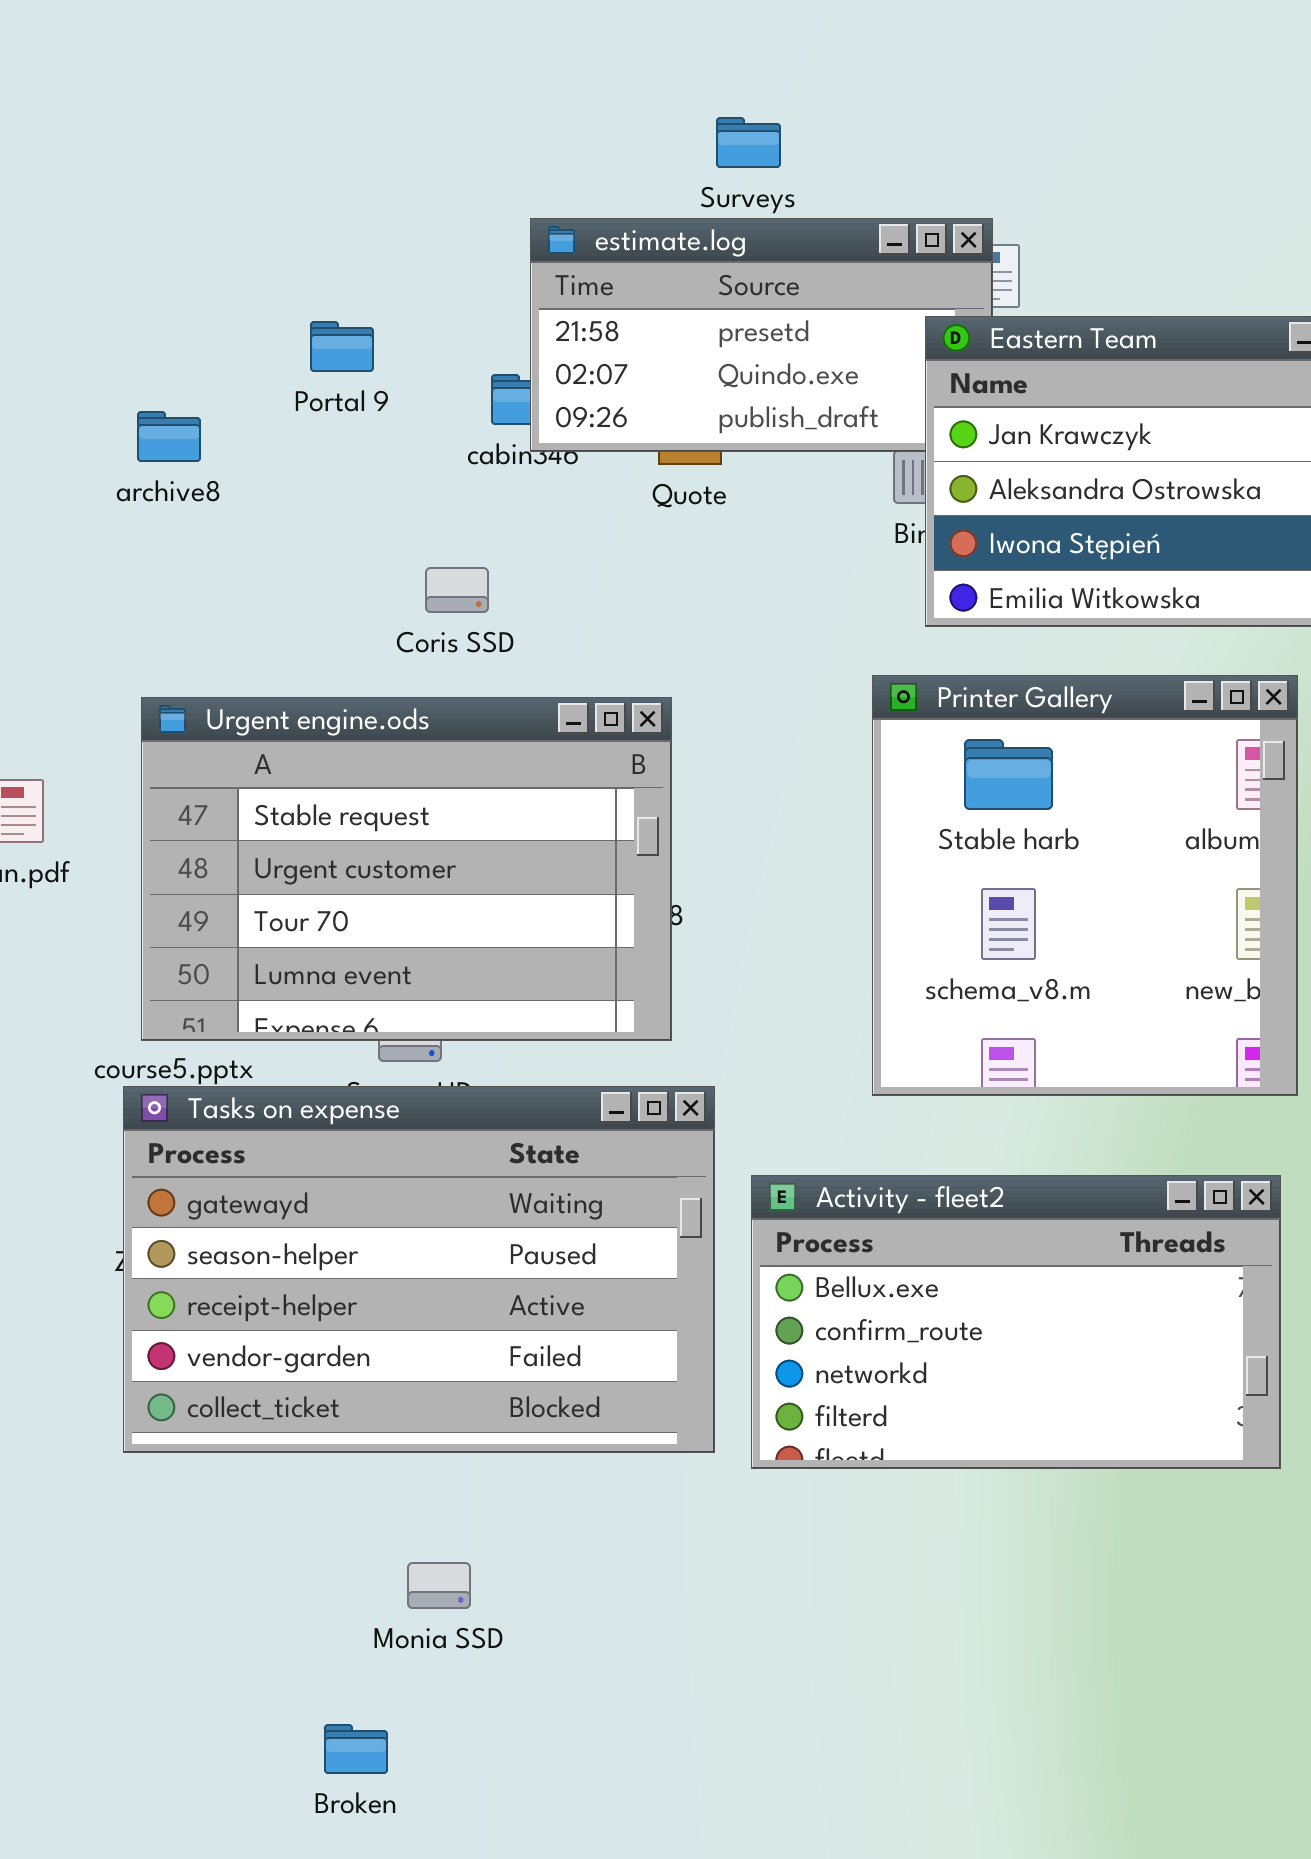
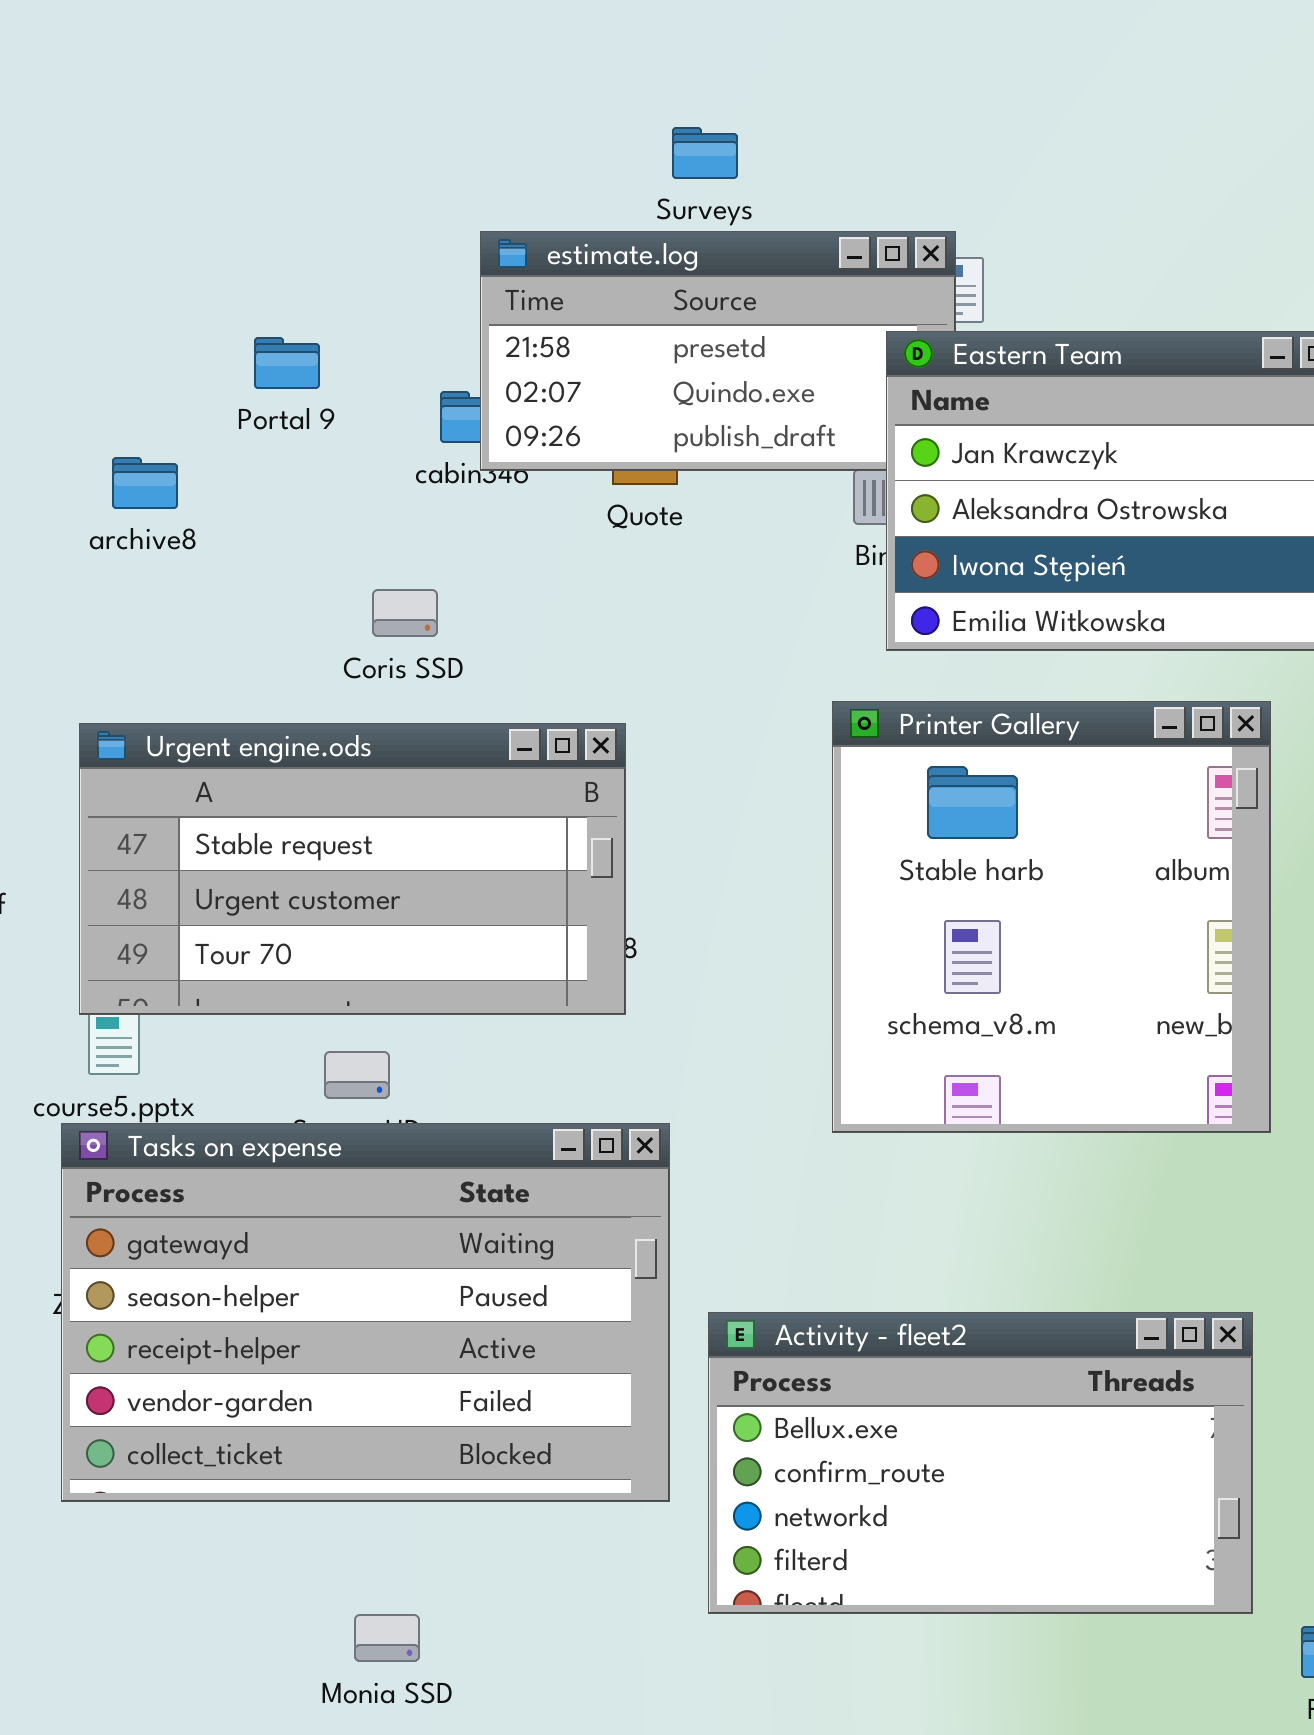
archive8: [137,411,201,462] -> [112,457,178,509], moved
Urgent engine.ods: [141,697,672,1041] -> [79,723,626,1015], resized
Activity - fleet2: [751,1175,1281,1469] -> [708,1312,1253,1614], moved

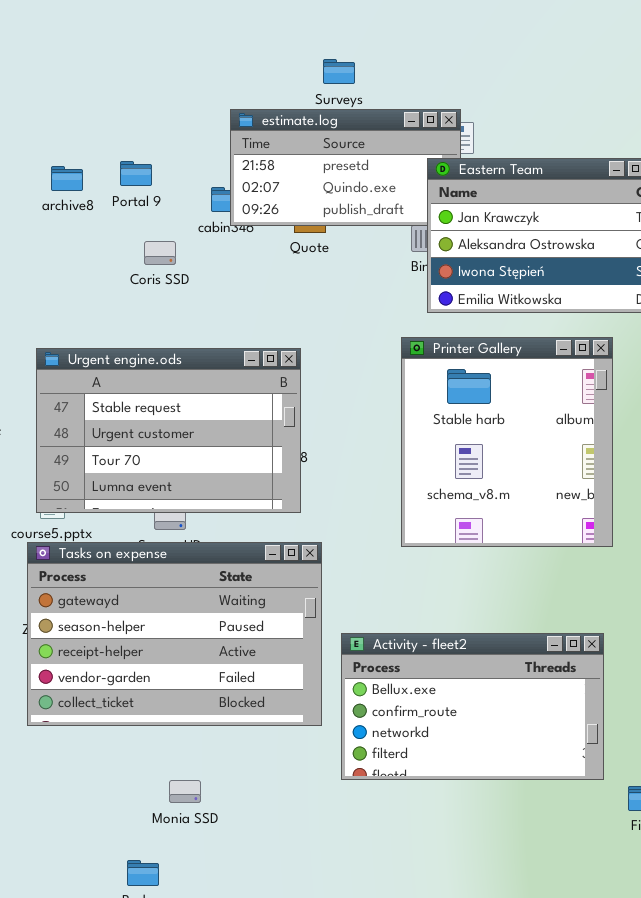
archive8: [112,457,178,509] -> [51,166,83,191], moved
Coris SSD: [372,589,438,637] -> [144,241,176,265], moved
Urgent engine.ods: [79,723,626,1015] -> [36,348,301,513], resized

